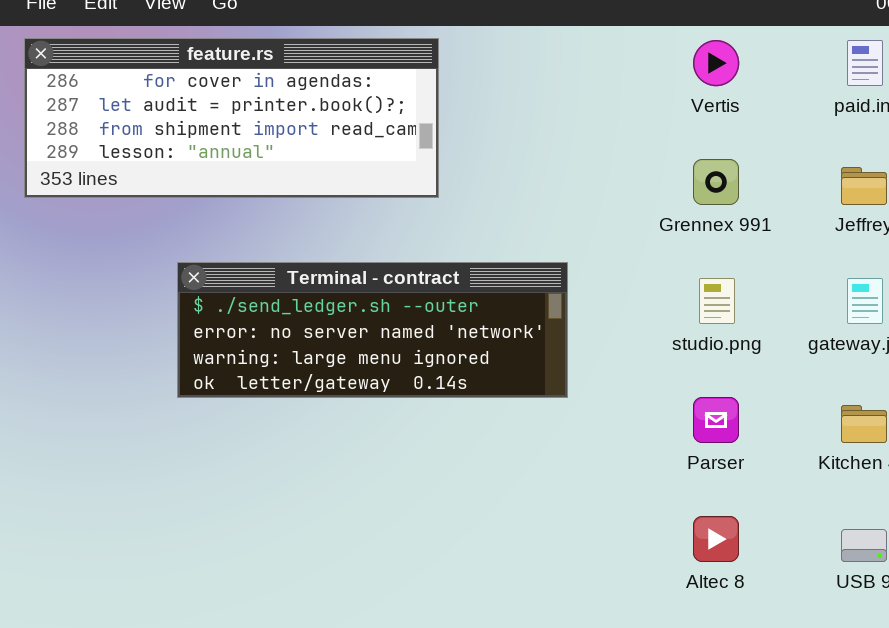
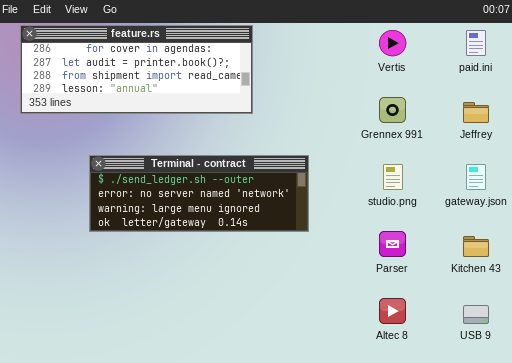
feature.rs: [24,38,439,198] -> [20,25,253,114], moved

